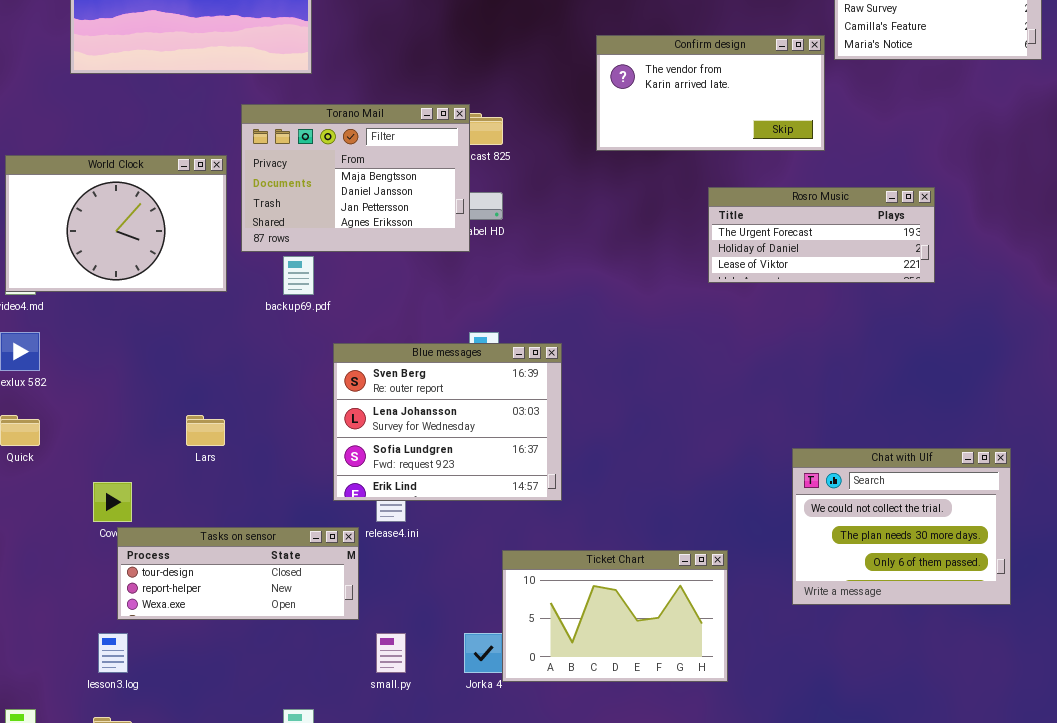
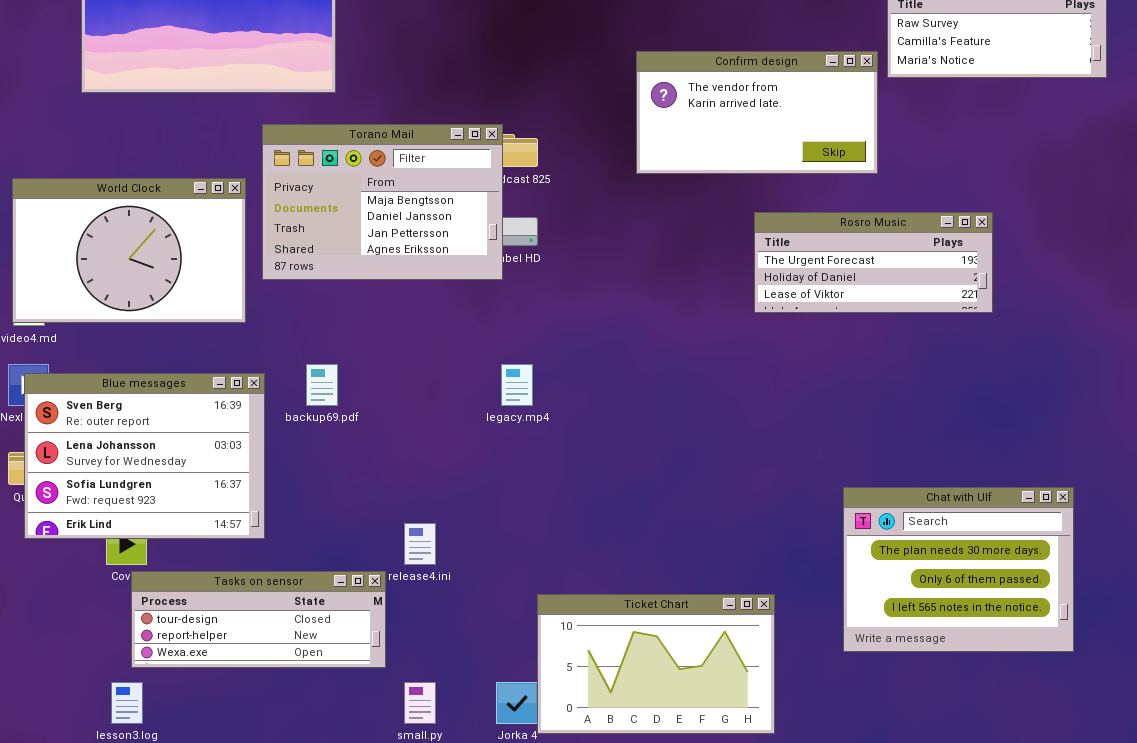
backup69.pdf: [283,256,314,295] -> [306,364,338,406], moved
Blue messages: [333,343,562,501] -> [24,373,265,539], moved
Chat with Ulf: [792,448,1011,605] -> [843,487,1074,652], scrolled down 1 row

